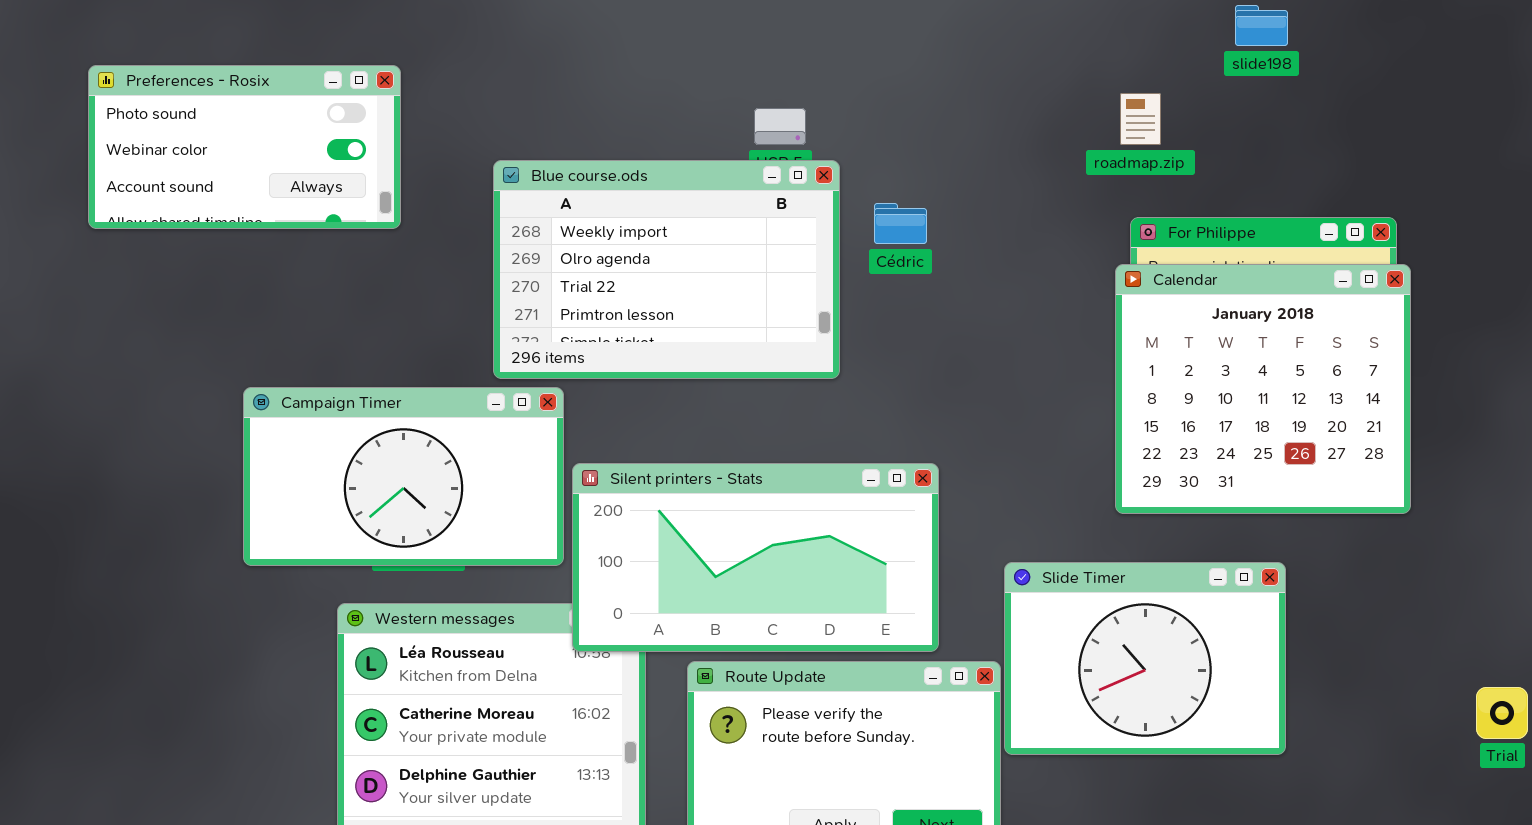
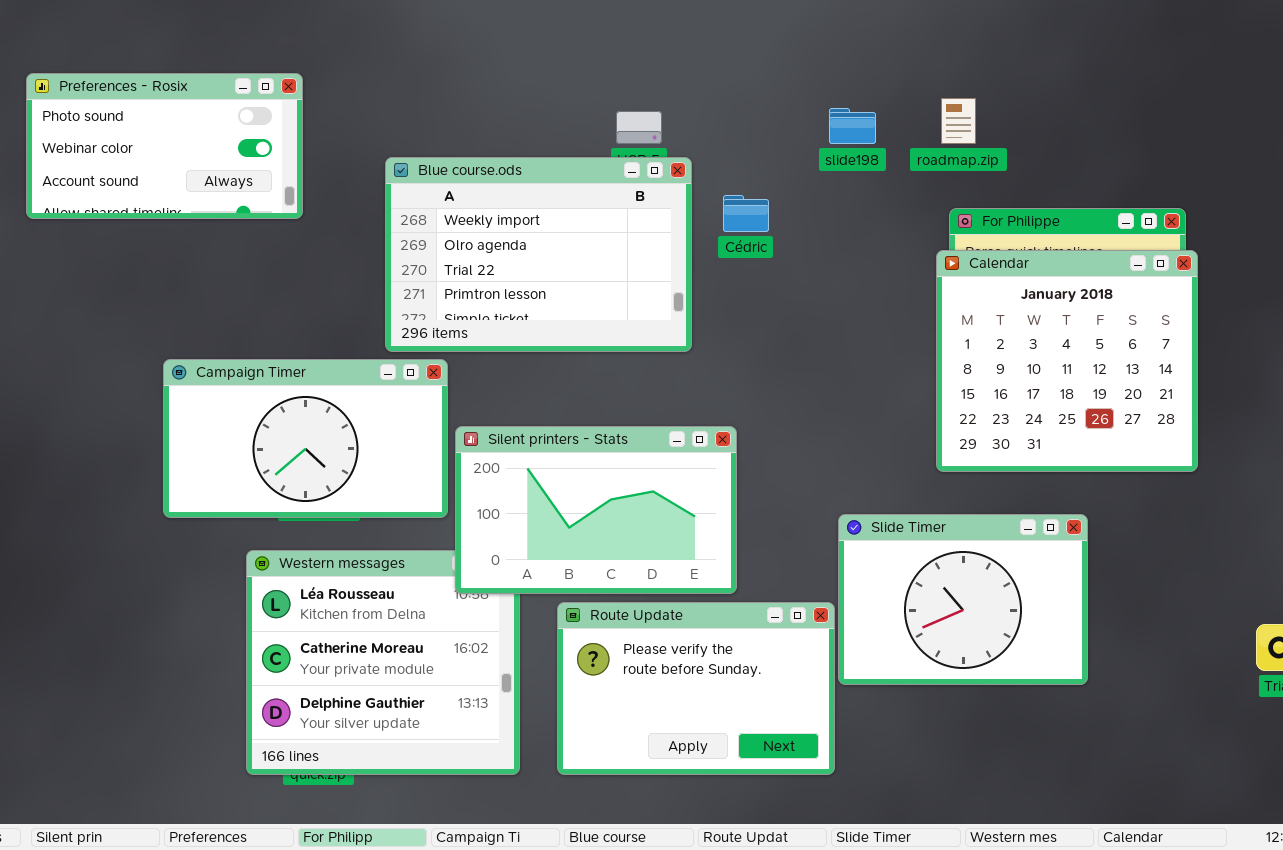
slide198: [1235,5,1288,46] -> [829,108,876,144], moved
Silent printers - Stats: [572,463,939,652] -> [455,426,737,594], resized

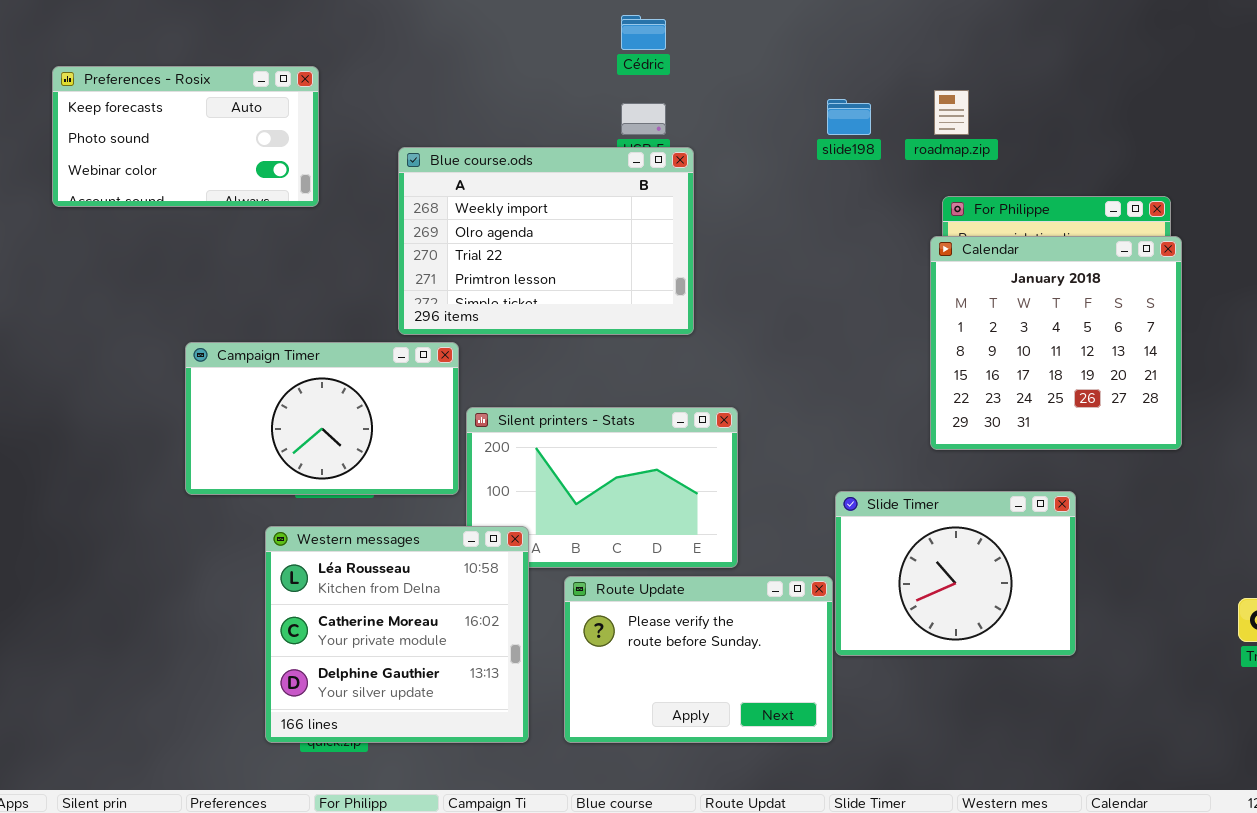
Preferences - Rosix: [26,73,303,219] -> [52,66,319,207], scrolled up 1 row
Cédric: [723,195,769,232] -> [621,15,666,50], moved
Western messages: [246,550,520,775] -> [265,526,529,743], raised

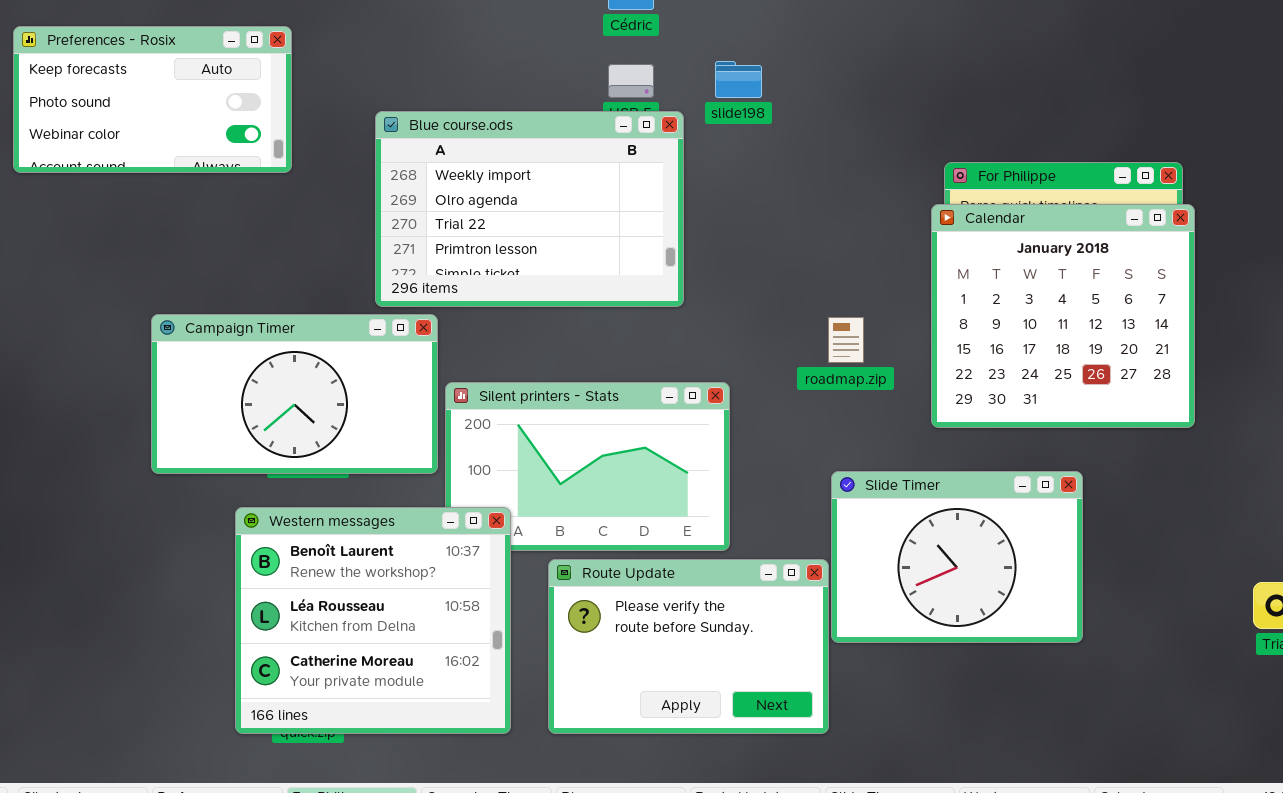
roadmap.zip: [934,90,969,135] -> [828,317,864,363], moved
slide198: [827,99,871,135] -> [715,61,762,98], moved
Western messages: [265,526,529,743] -> [235,507,511,734], scrolled up 1 row

